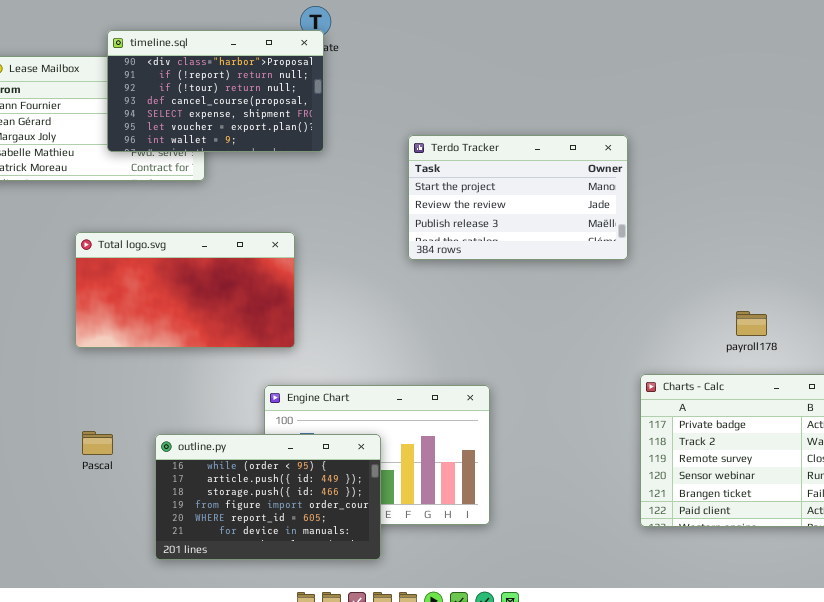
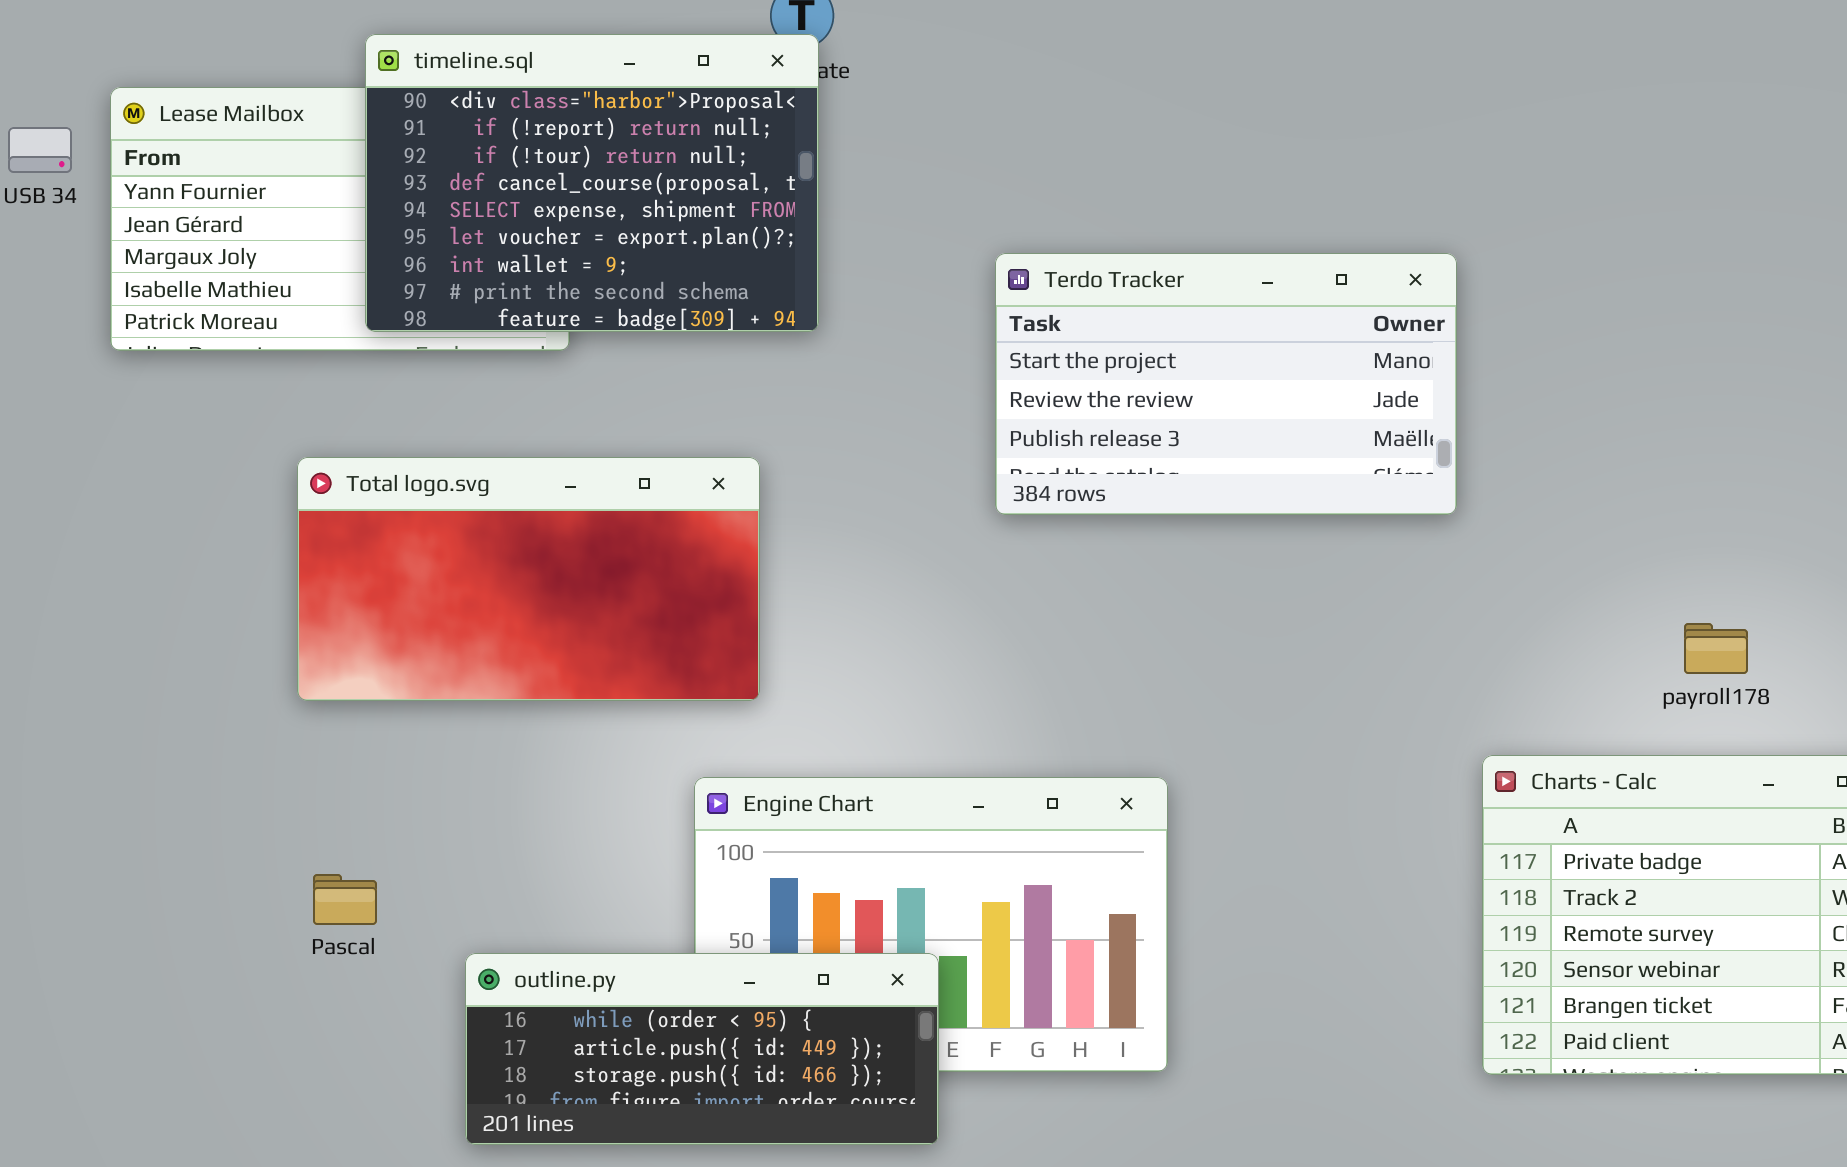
timeline.sql: [107,30,324,152] -> [365,34,819,332], resized
outline.py: [155,434,381,560] -> [465,953,939,1145], resized

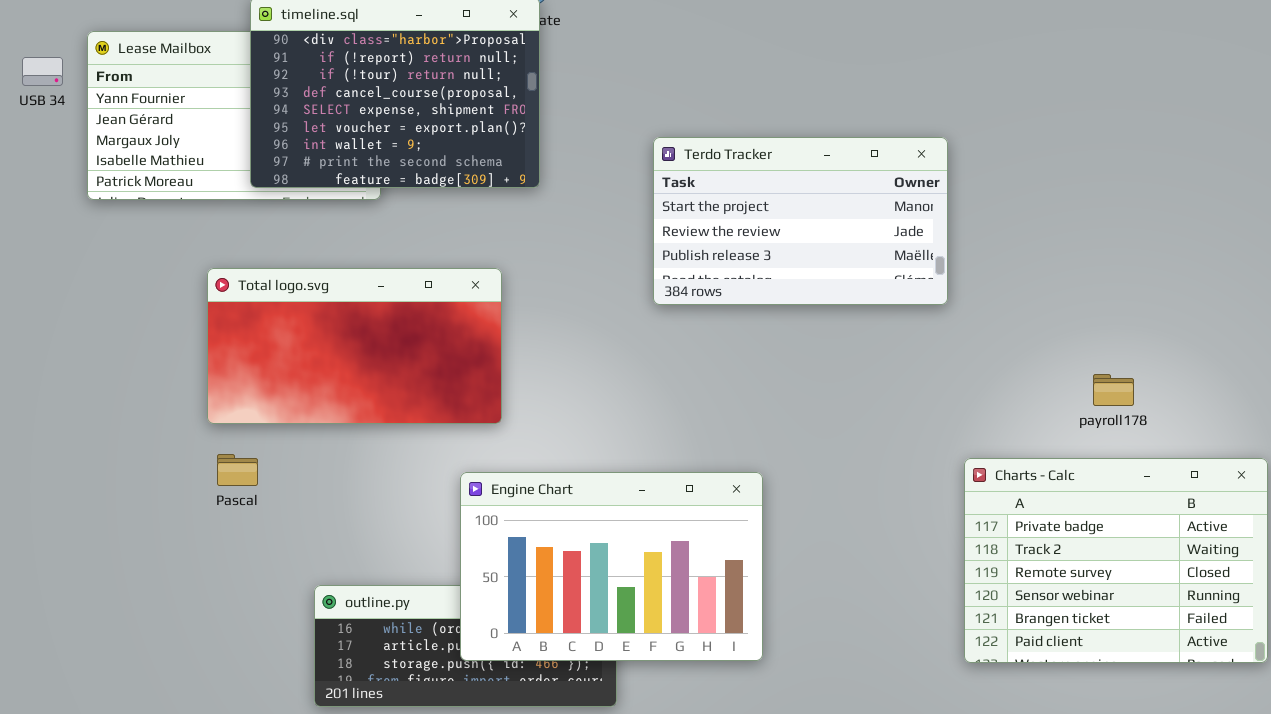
Engine Chart: [694,777,1168,1072] -> [460,472,763,661], raised
Pascal: [313,874,377,925] -> [217,454,258,486], moved

